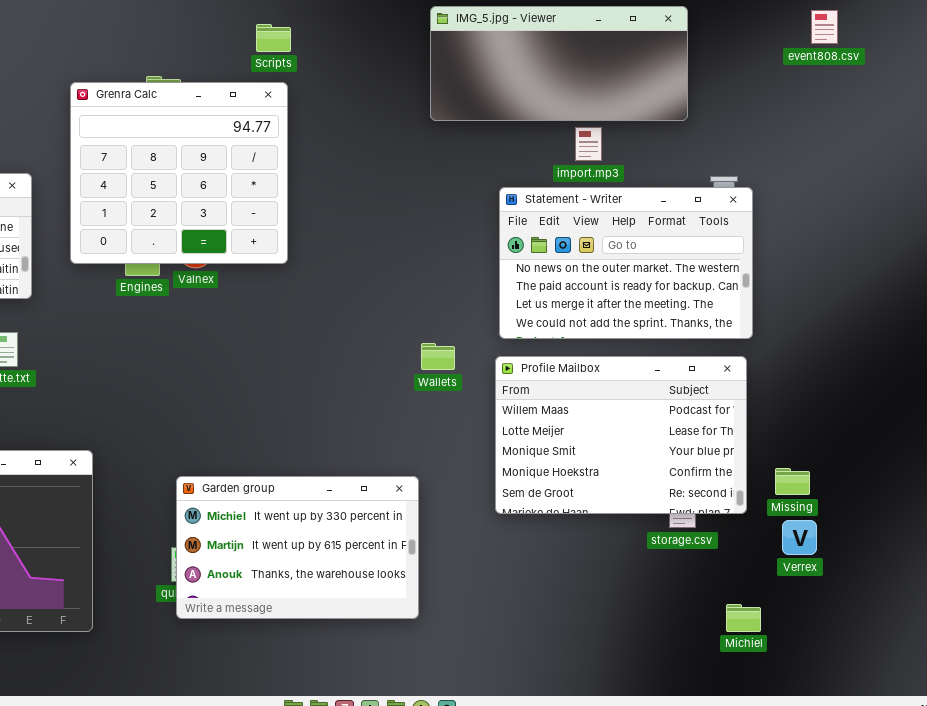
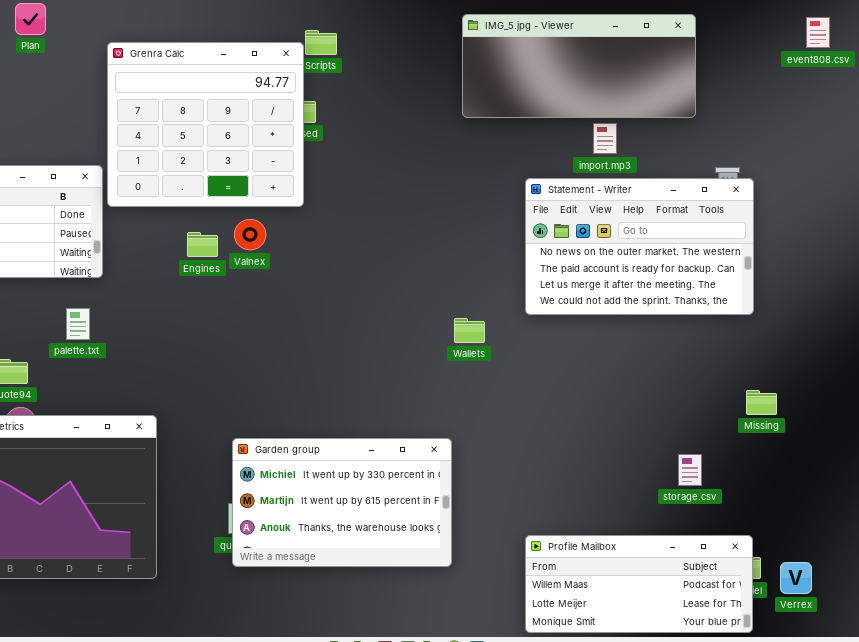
Grenra Calc: [70,82,288,264] -> [107,42,304,207], moved
Profile Mailbox: [495,356,747,514] -> [525,535,753,633], moved, resized
Missing: [775,468,810,495] -> [746,390,777,415], moved
Verrex: [782,520,817,555] -> [780,562,812,594], moved

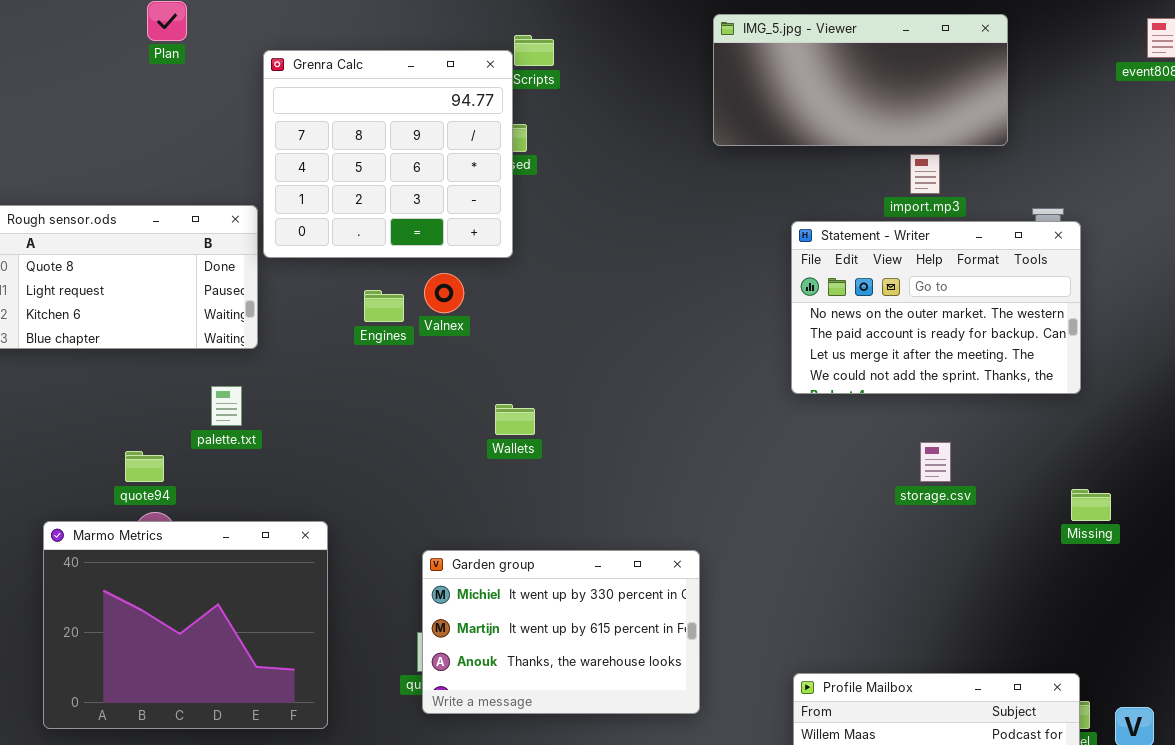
import.mp3: [593,123,617,154] -> [910,154,940,194], moved
Wallets: [454,318,485,343] -> [495,404,535,435], moved
storage.csv: [678,454,702,486] -> [920,442,951,482], moved

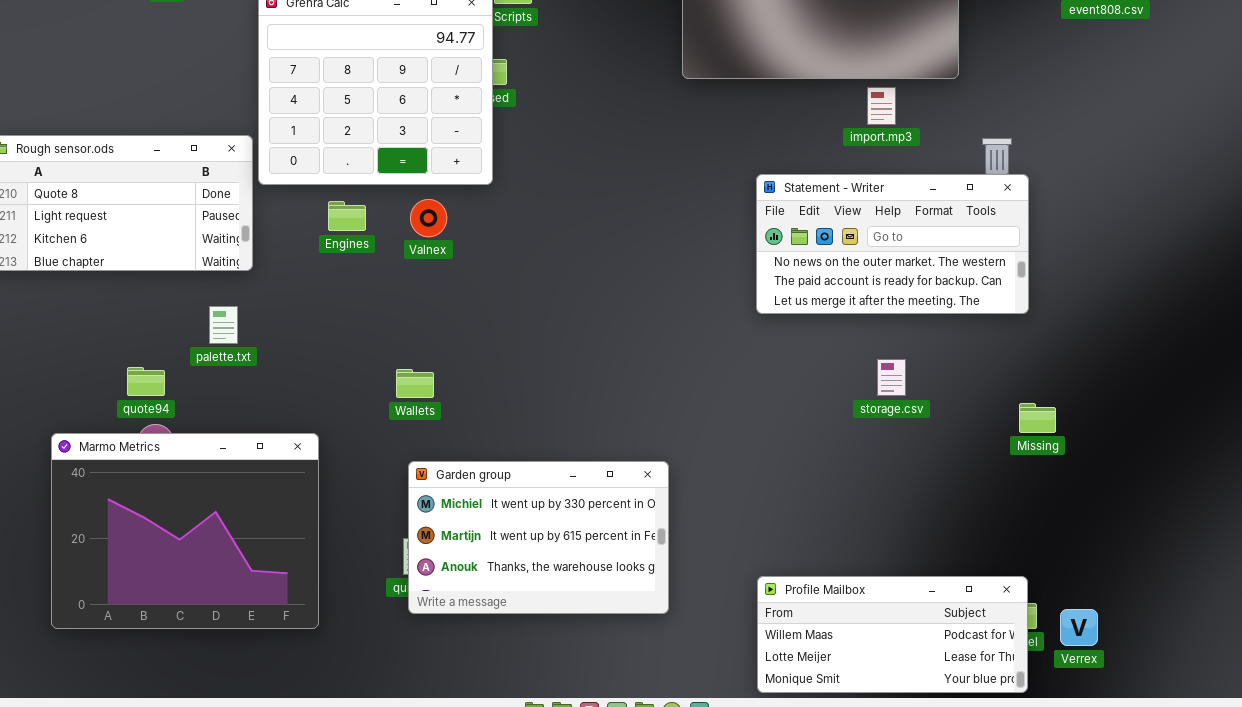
Statement - Writer: [791,221,1081,394] -> [756,174,1029,314], resized
Engines: [364,290,404,322] -> [328,201,366,231], moved
Wallets: [495,404,535,435] -> [396,369,434,398], moved

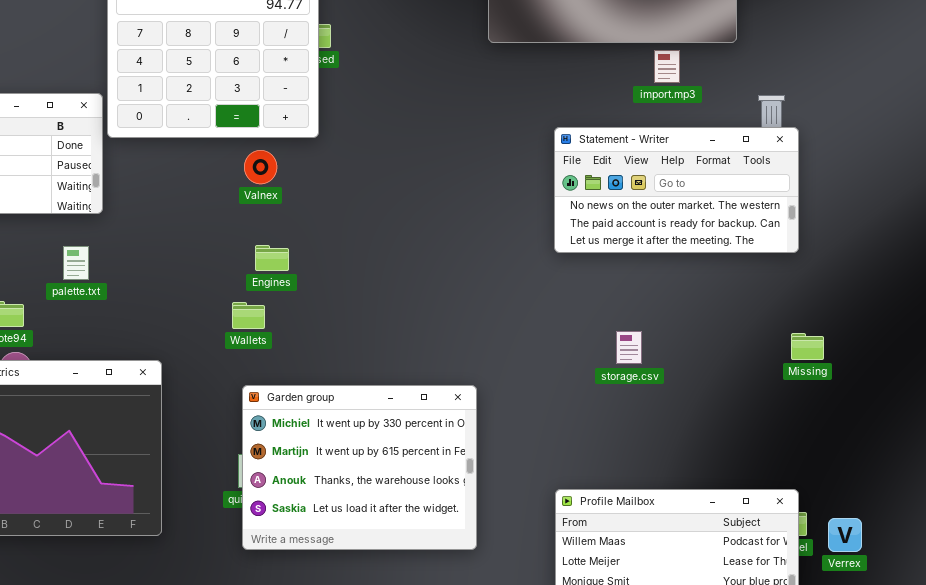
Engines: [328,201,366,231] -> [255,245,289,271], moved
storage.csv: [877,359,906,396] -> [616,331,642,364], moved
Garden group: [408,461,669,614] -> [242,385,477,550], resized

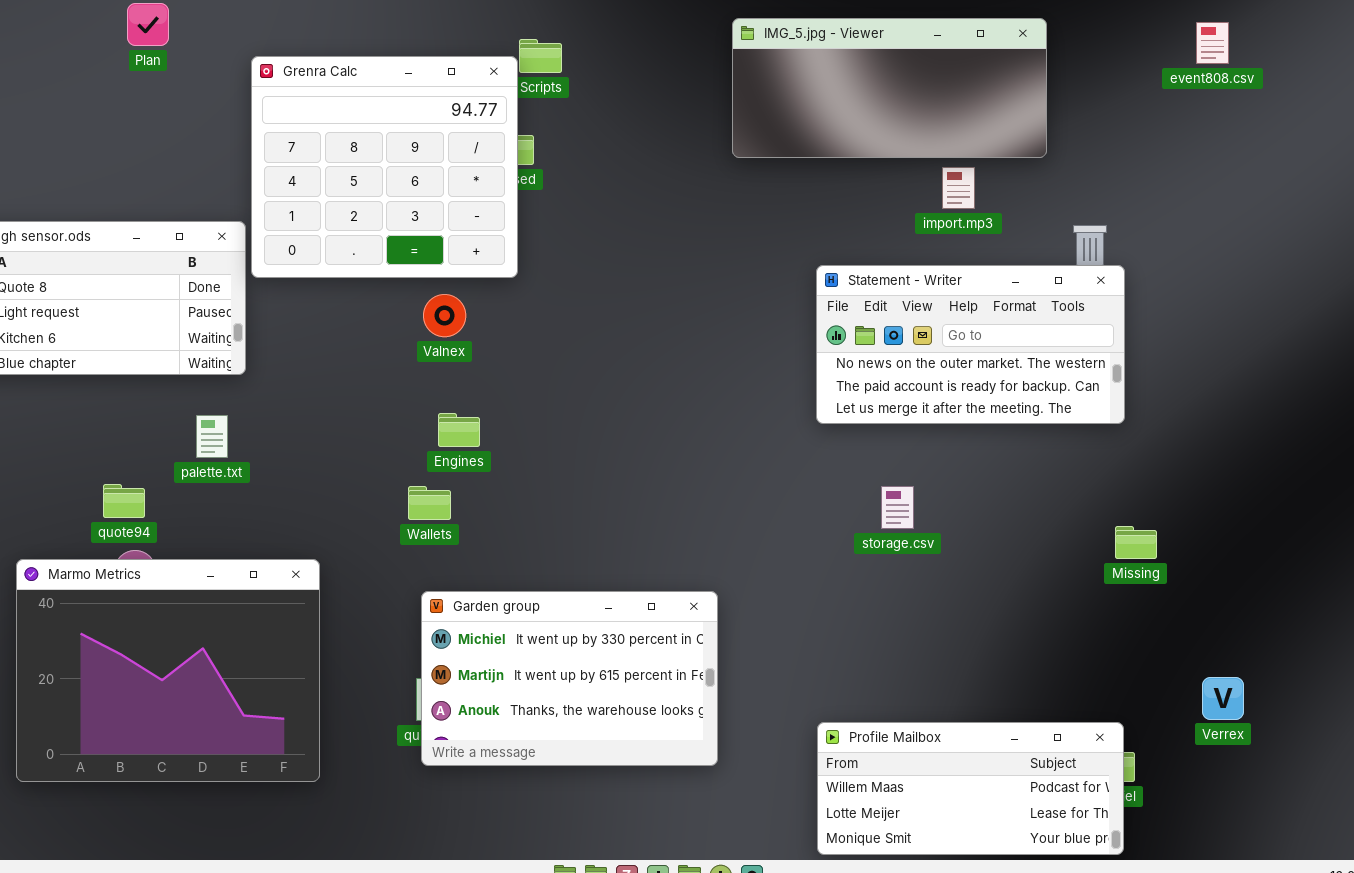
storage.csv: [616,331,642,364] -> [881,486,914,529], moved
Garden group: [242,385,477,550] -> [421,591,718,766], resized
Verrex: [828,518,862,552] -> [1202,677,1244,720], moved

